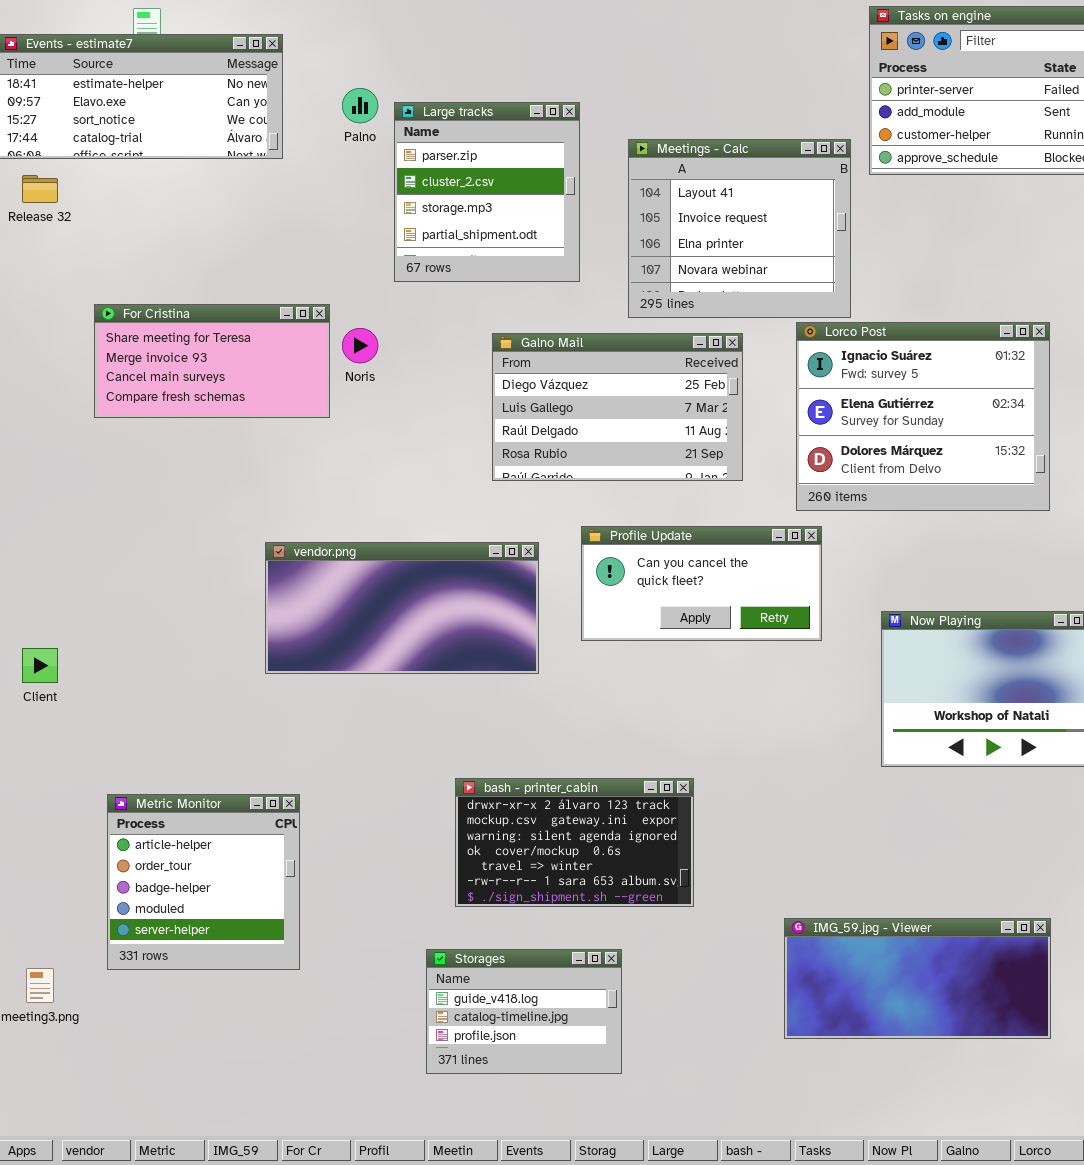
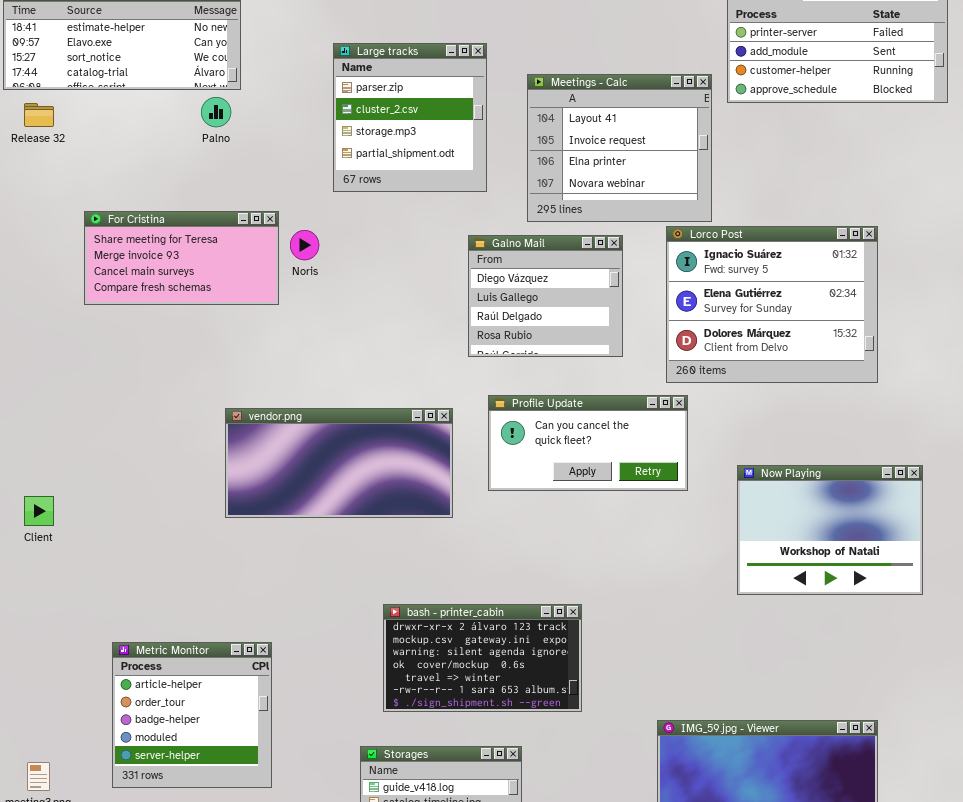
Palno: [342,88,378,123] -> [201,97,231,127], moved
Galno Mail: [492,333,743,481] -> [468,235,623,357], resized
Metric Monitor: [107,794,300,970] -> [112,642,272,788], moved

